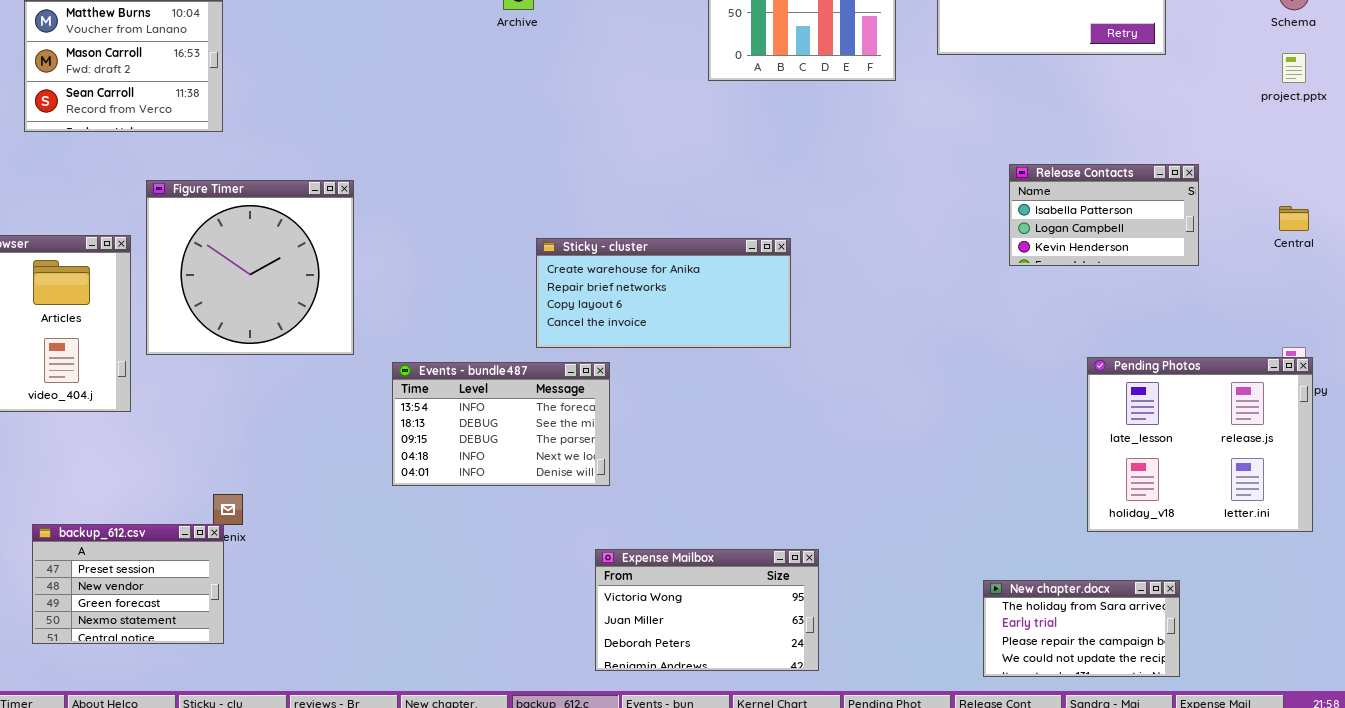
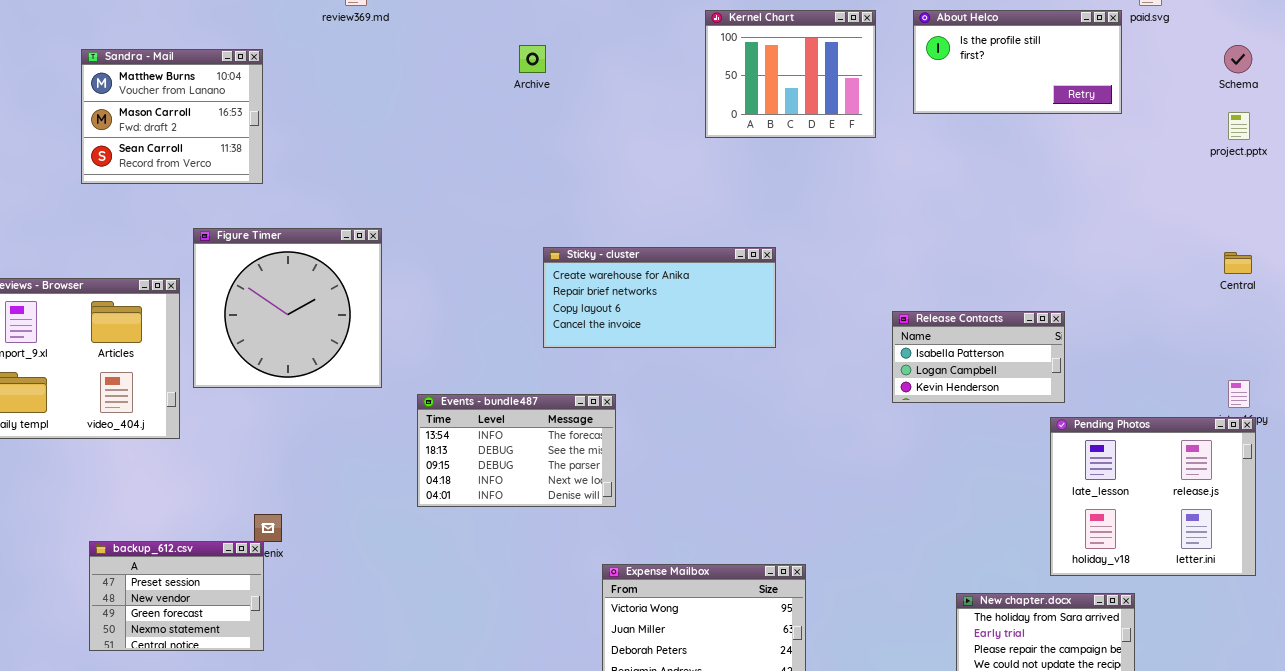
Release Contacts: [1009,164,1199,266] -> [892,311,1065,403], moved
Sticky - cluster: [536,238,791,348] -> [543,247,776,348], moved
Pending Photos: [1087,357,1313,532] -> [1050,417,1256,576], moved

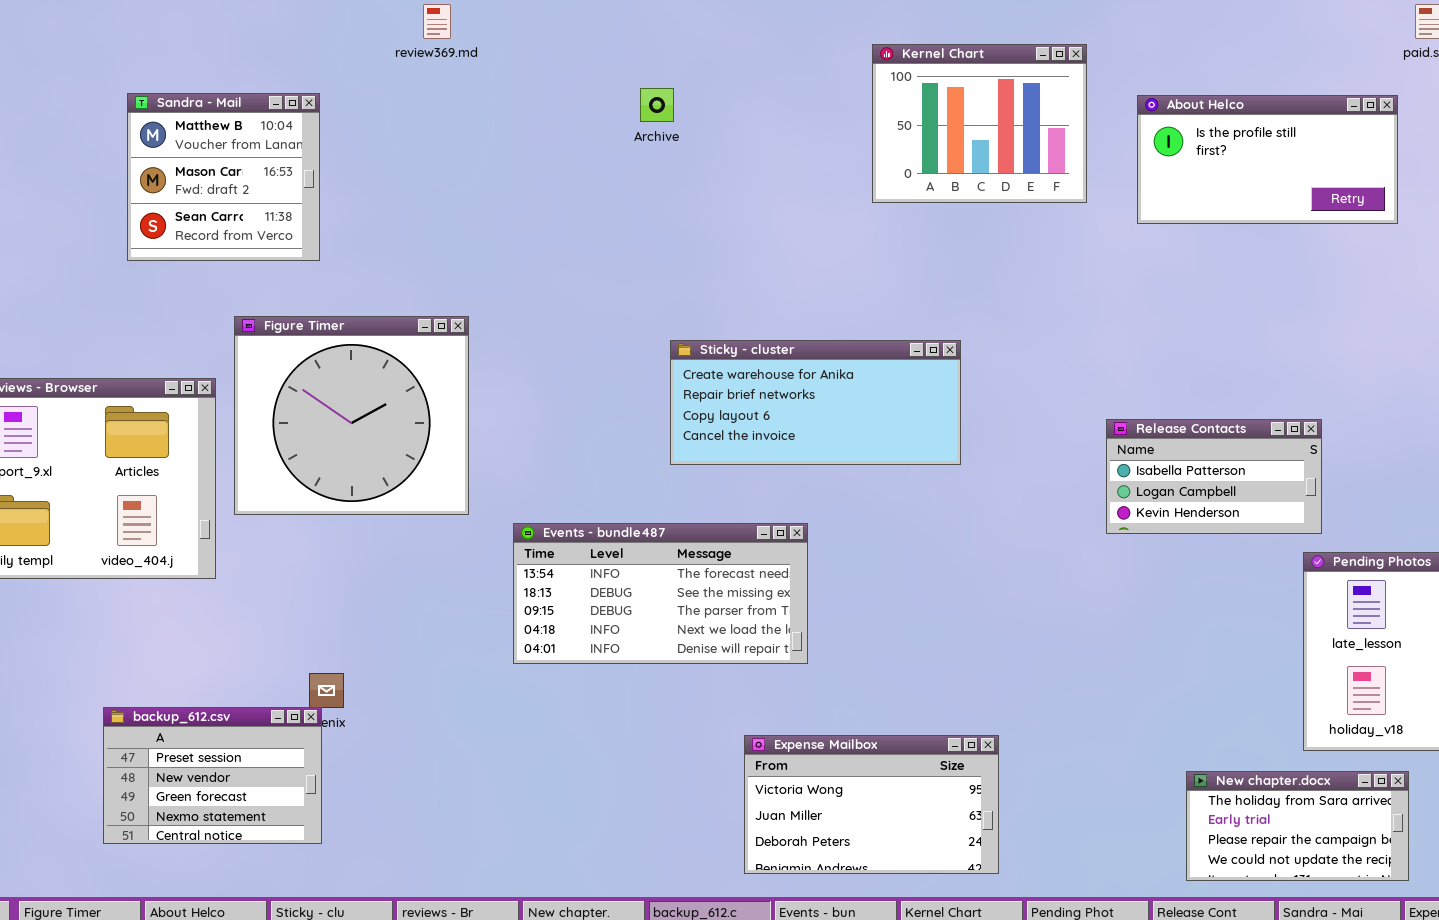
About Helco: [913,10,1122,114] -> [1137,95,1398,224], moved
Sandra - Mail: [81,49,263,184] -> [127,93,320,261], resized
Events - bundle487: [417,394,616,507] -> [513,523,808,664], resized

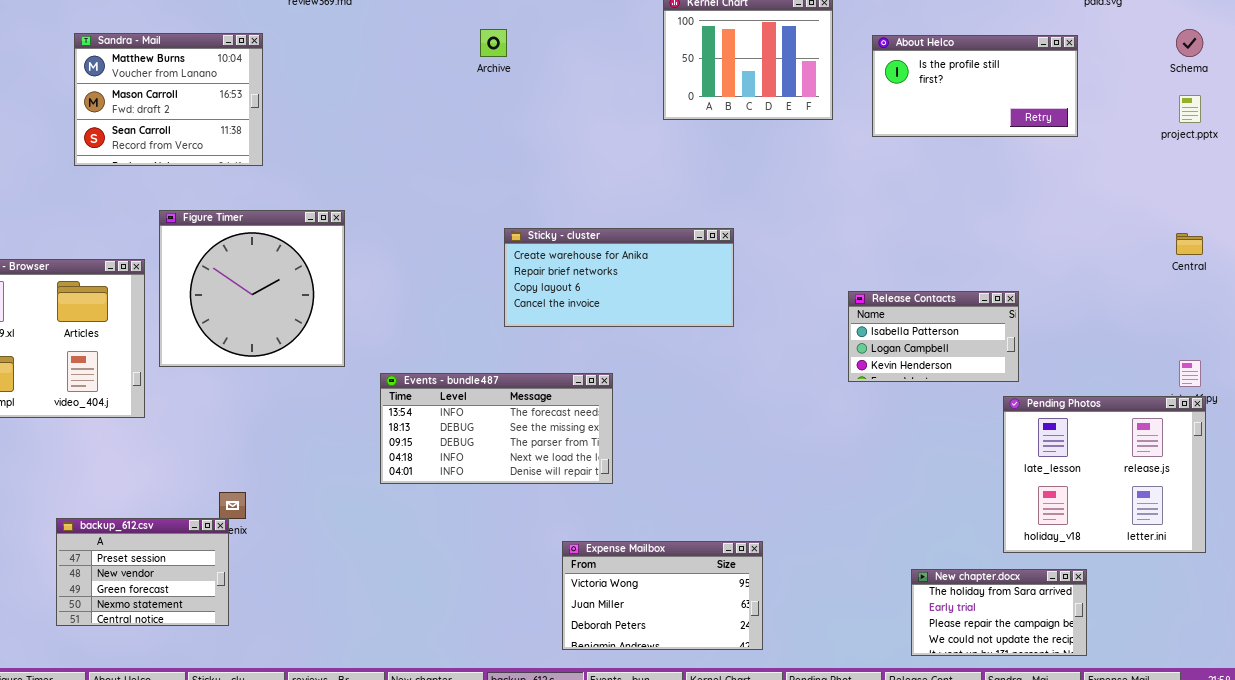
Sandra - Mail: [127,93,320,261] -> [74,33,263,166], resized

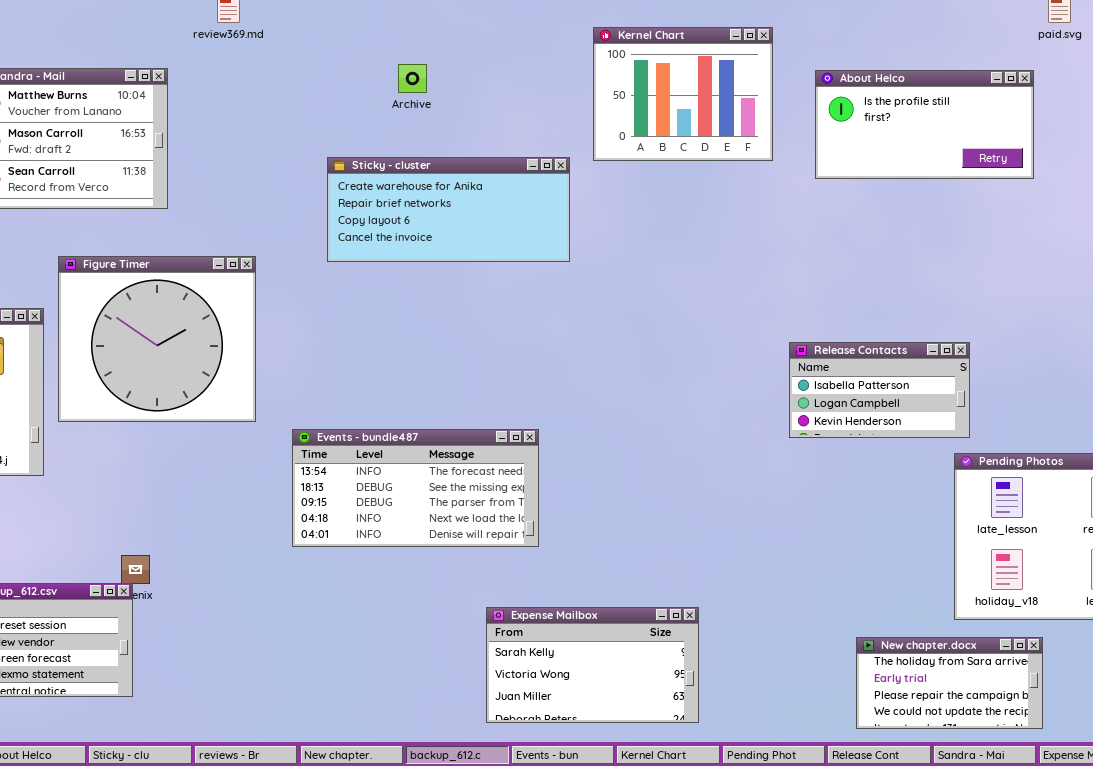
Sticky - cluster: [504,228,734,327] -> [327,157,570,262], moved
Expense Mailbox: [562,541,763,650] -> [486,607,699,723], scrolled up 1 row

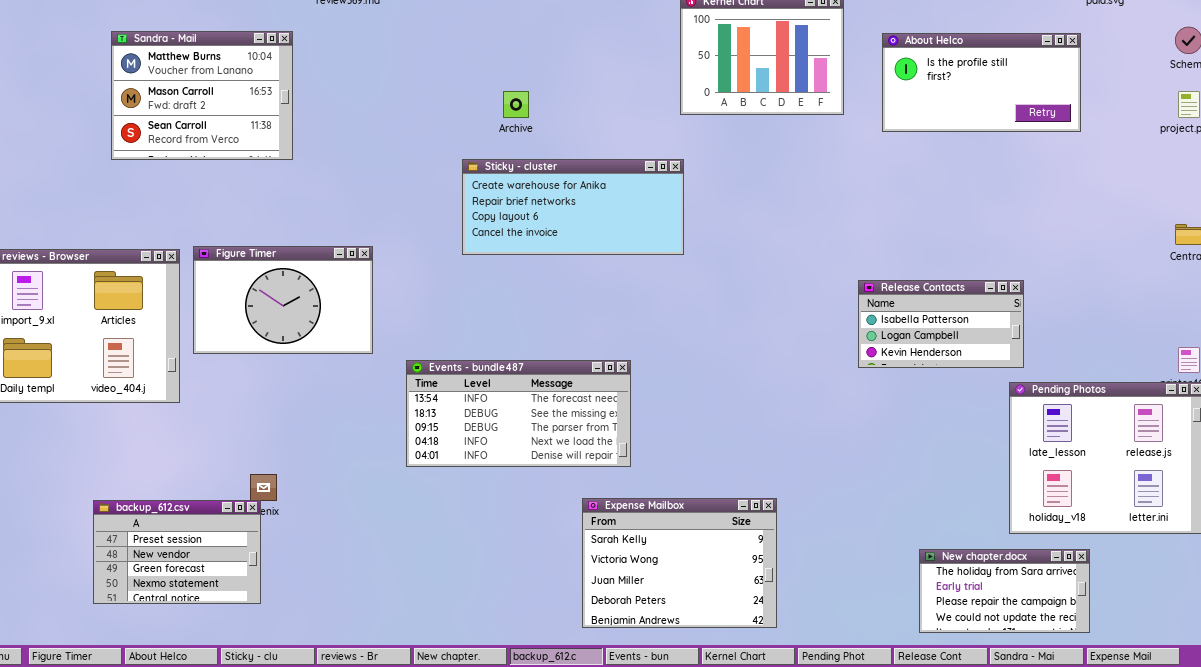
Archive: [398,64,427,93] -> [503,91,529,118], moved
Sticky - cluster: [327,157,570,262] -> [462,159,684,255], moved
Figure Timer: [58,256,256,422] -> [193,246,373,354], resized
Expense Mailbox: [486,607,699,723] -> [582,498,777,628], resized

